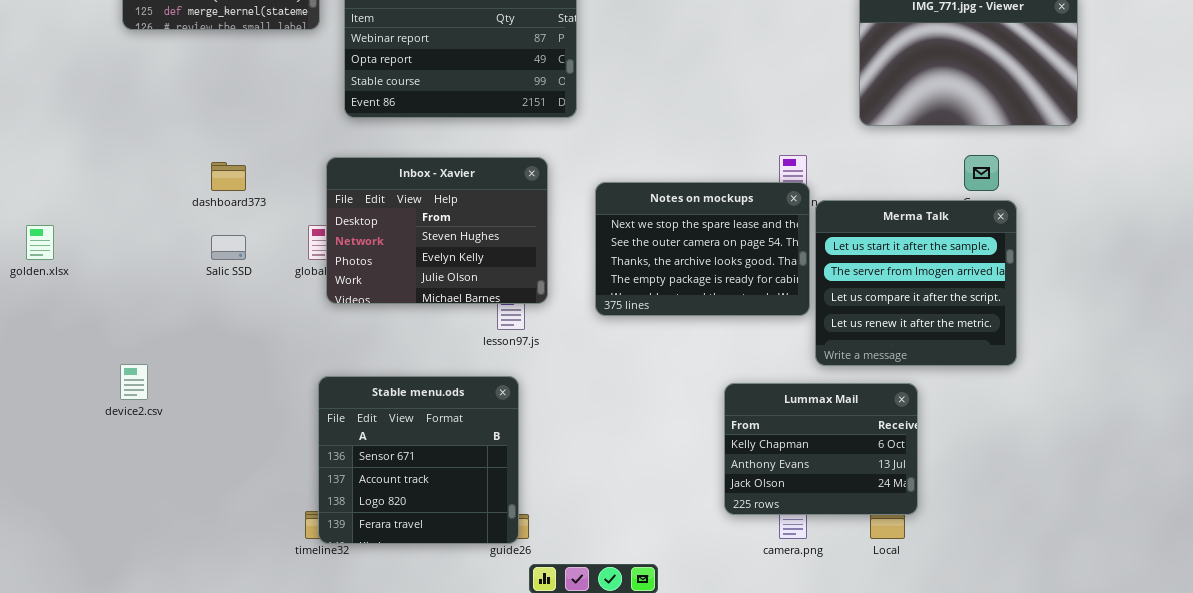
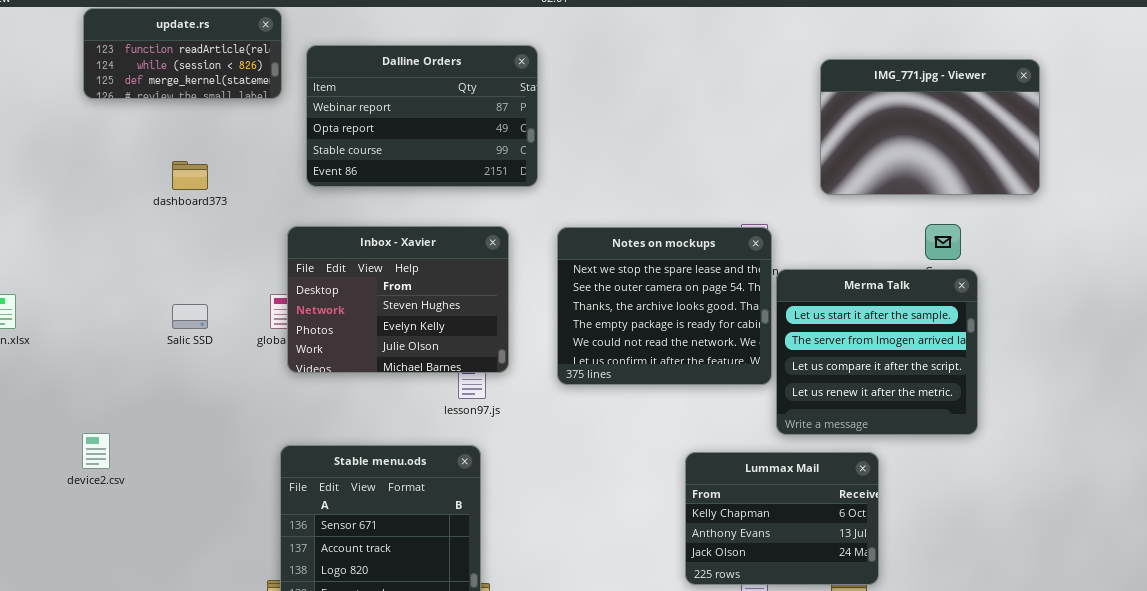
dashboard373: [211,162,246,191] -> [172,161,208,190], moved
Notes on mockups: [595,182,810,316] -> [557,227,772,385], resized

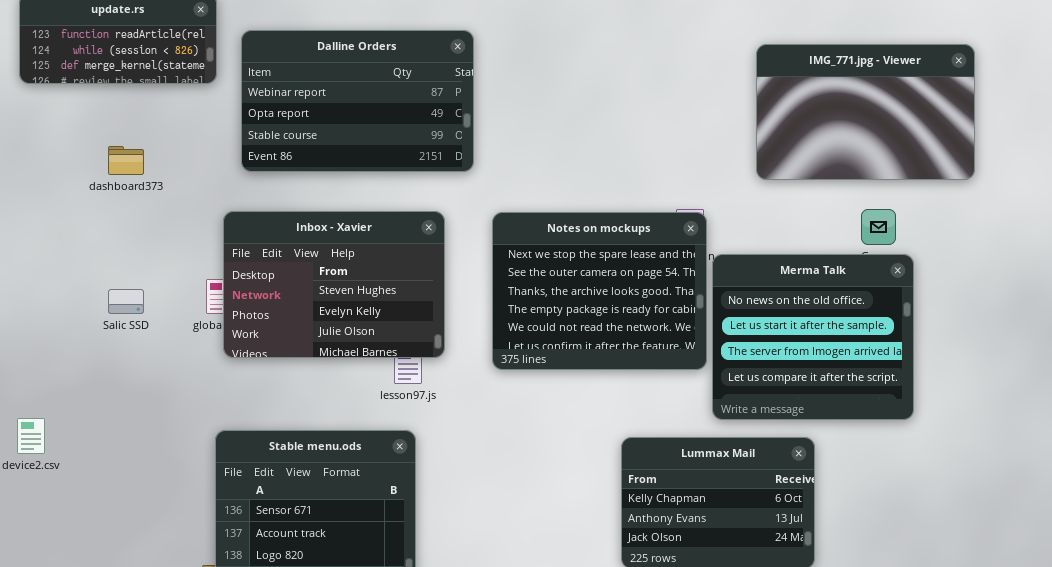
Merma Talk: [776,269,978,435] -> [712,254,914,420], scrolled up 1 row

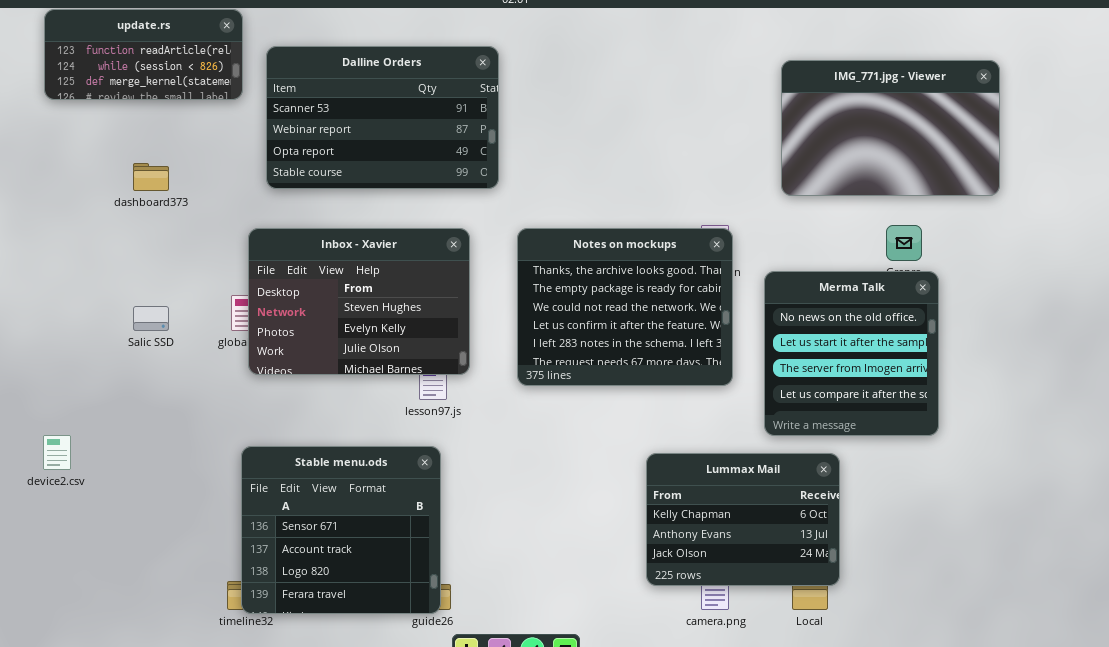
Dalline Orders: [241,30,474,172] -> [266,46,499,189], scrolled up 1 row
Notes on mockups: [492,212,707,370] -> [517,228,733,386], scrolled down 2 rows
Merma Talk: [712,254,914,420] -> [764,271,939,436], resized

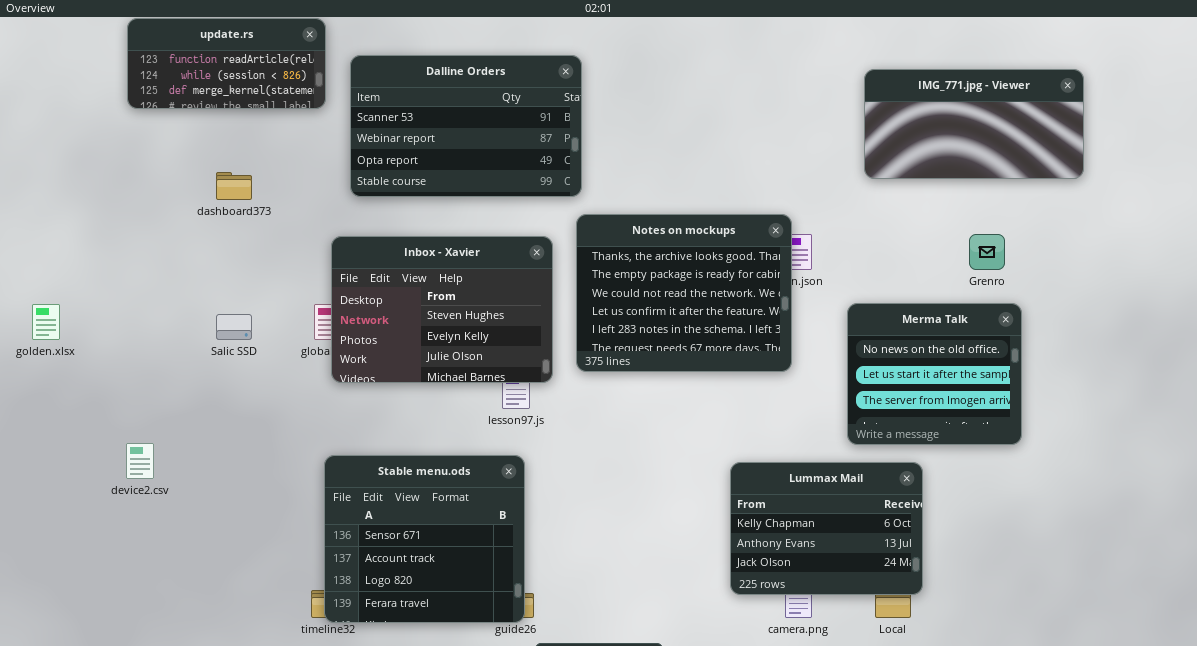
IMG_771.jpg - Viewer: [781,60,1000,196] -> [864,69,1084,179], resized
Notes on mockups: [517,228,733,386] -> [576,214,792,372], moved
Merma Talk: [764,271,939,436] -> [847,303,1022,445], resized

